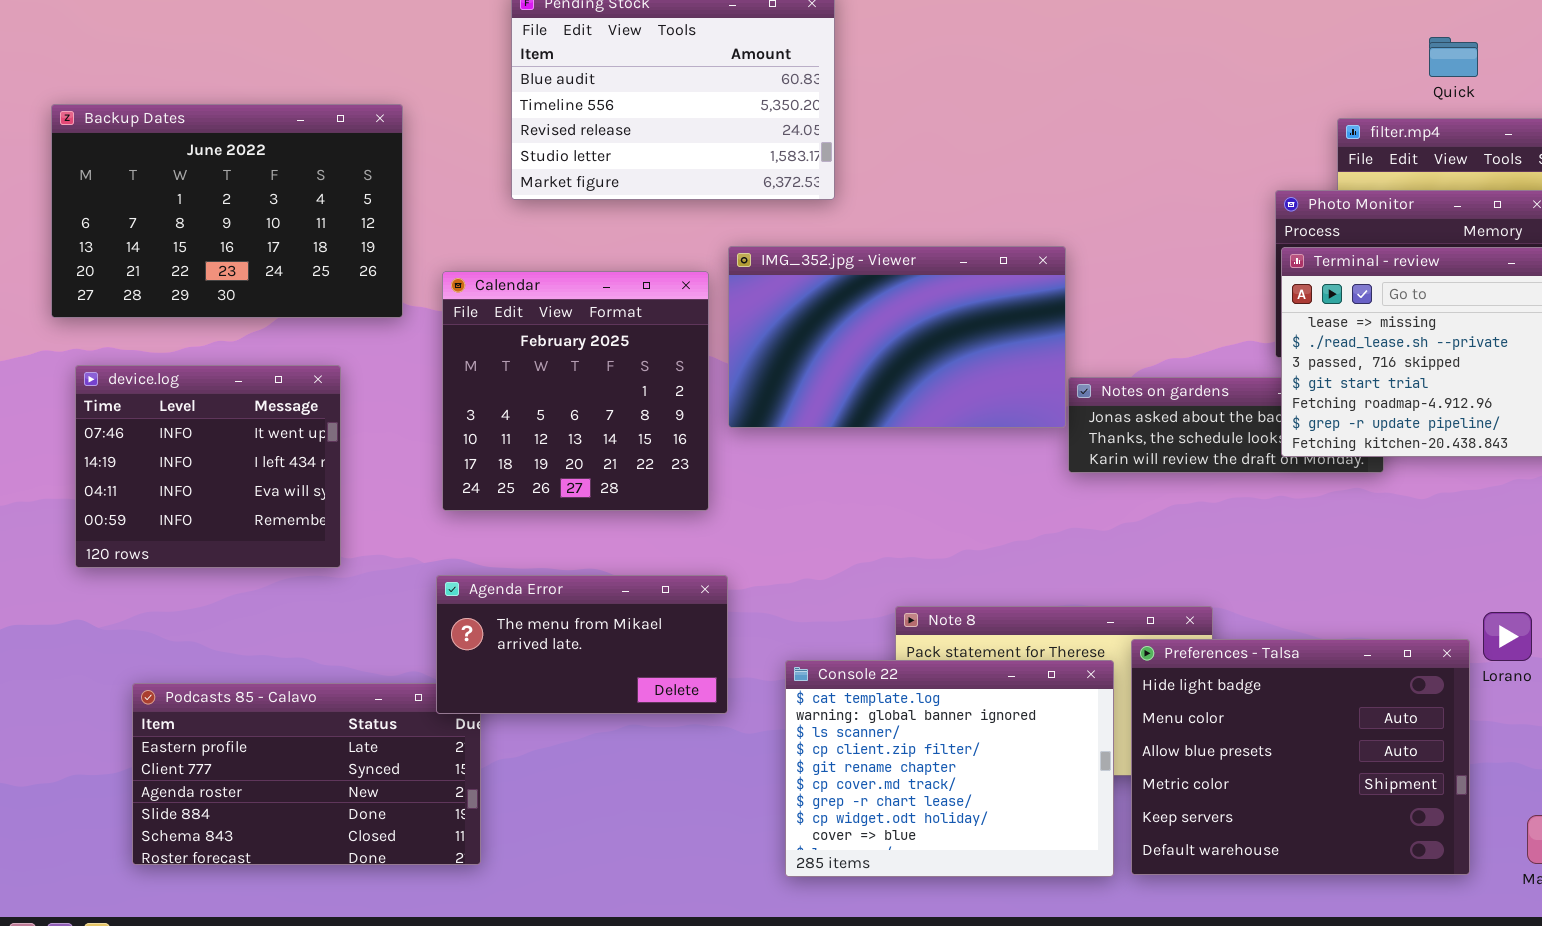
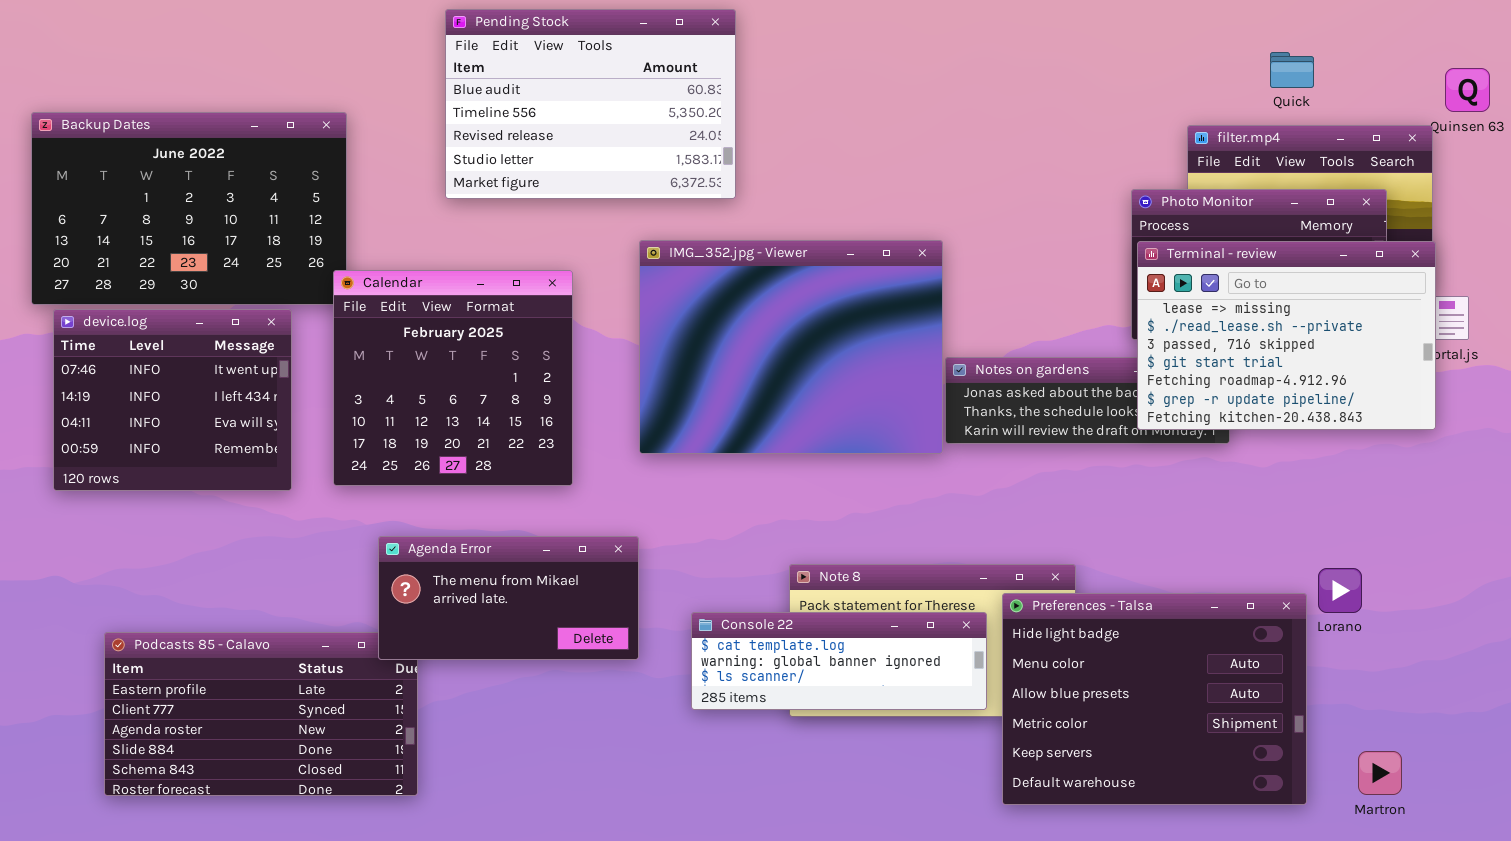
IMG_352.jpg - Viewer: [728,246,1066,428] -> [639,240,943,454], resized
Calendar: [442,271,709,511] -> [333,270,573,486], moved
device.log: [75,365,341,568] -> [53,309,292,491], moved
Console 22: [785,660,1114,877] -> [691,612,987,710], resized

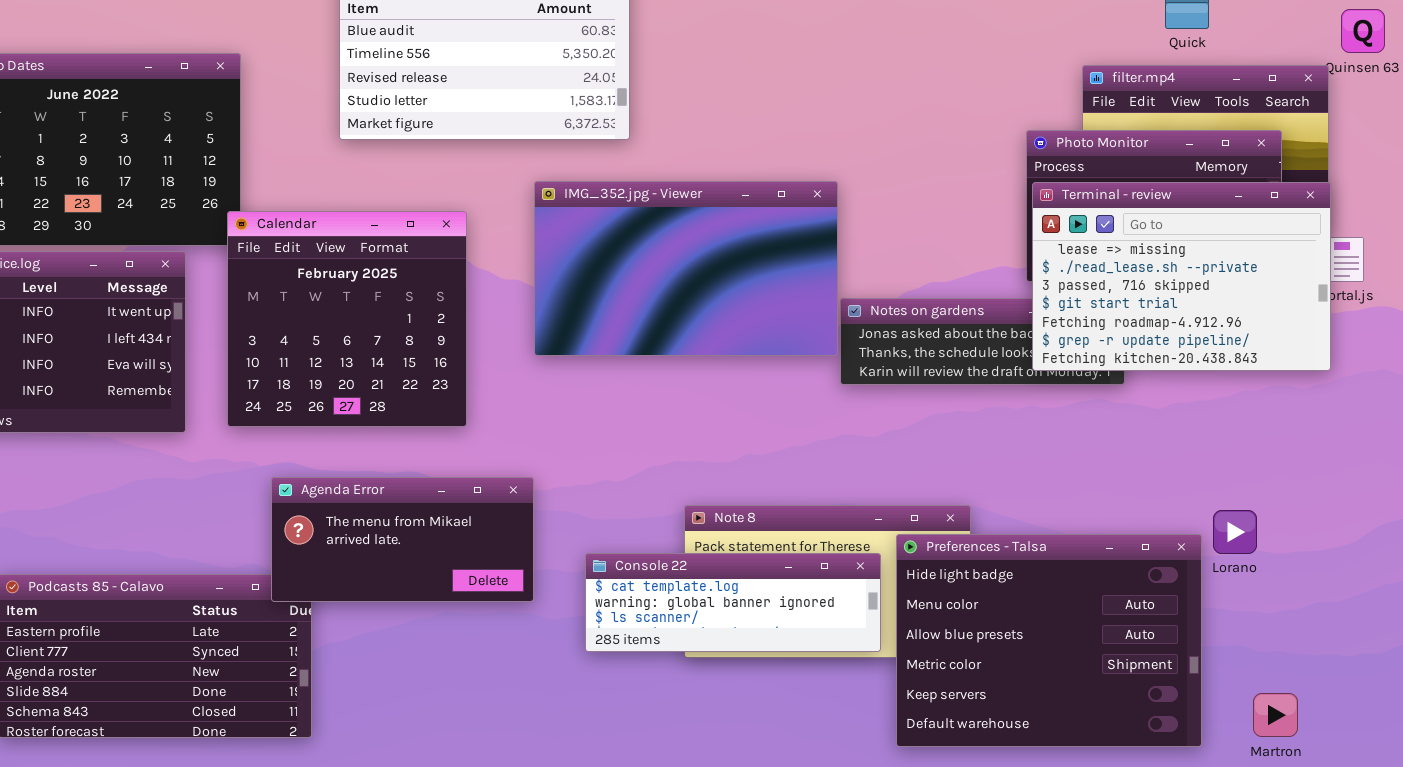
IMG_352.jpg - Viewer: [639,240,943,454] -> [534,181,838,356], resized

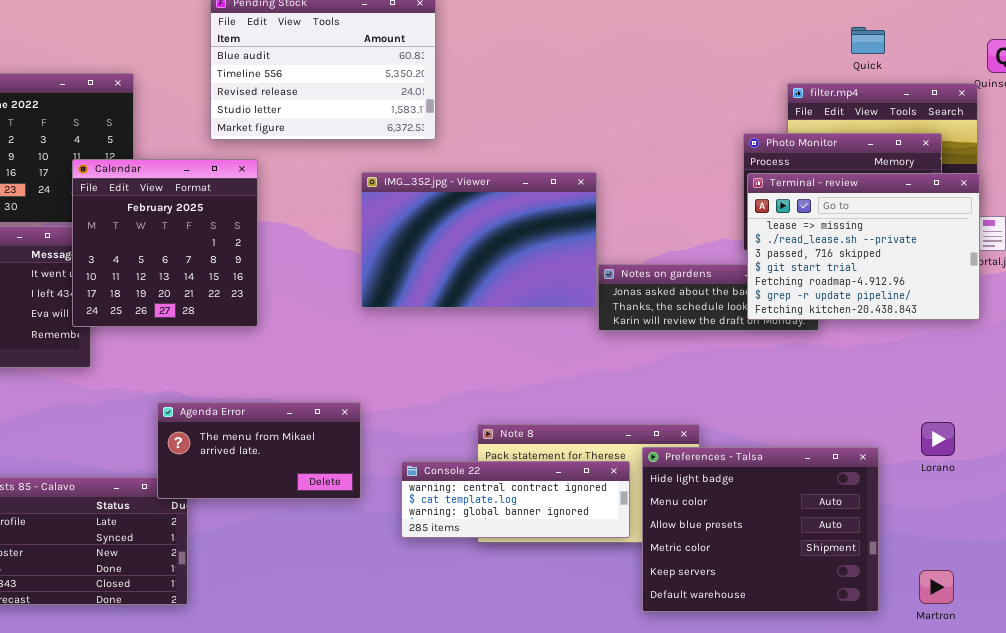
Calendar: [227,211,467,427] -> [72,159,258,327], moved
Lorano: [1213,510,1257,554] -> [921,422,955,456], moved
Console 22: [585,553,881,652] -> [401,461,630,538], scrolled up 1 row

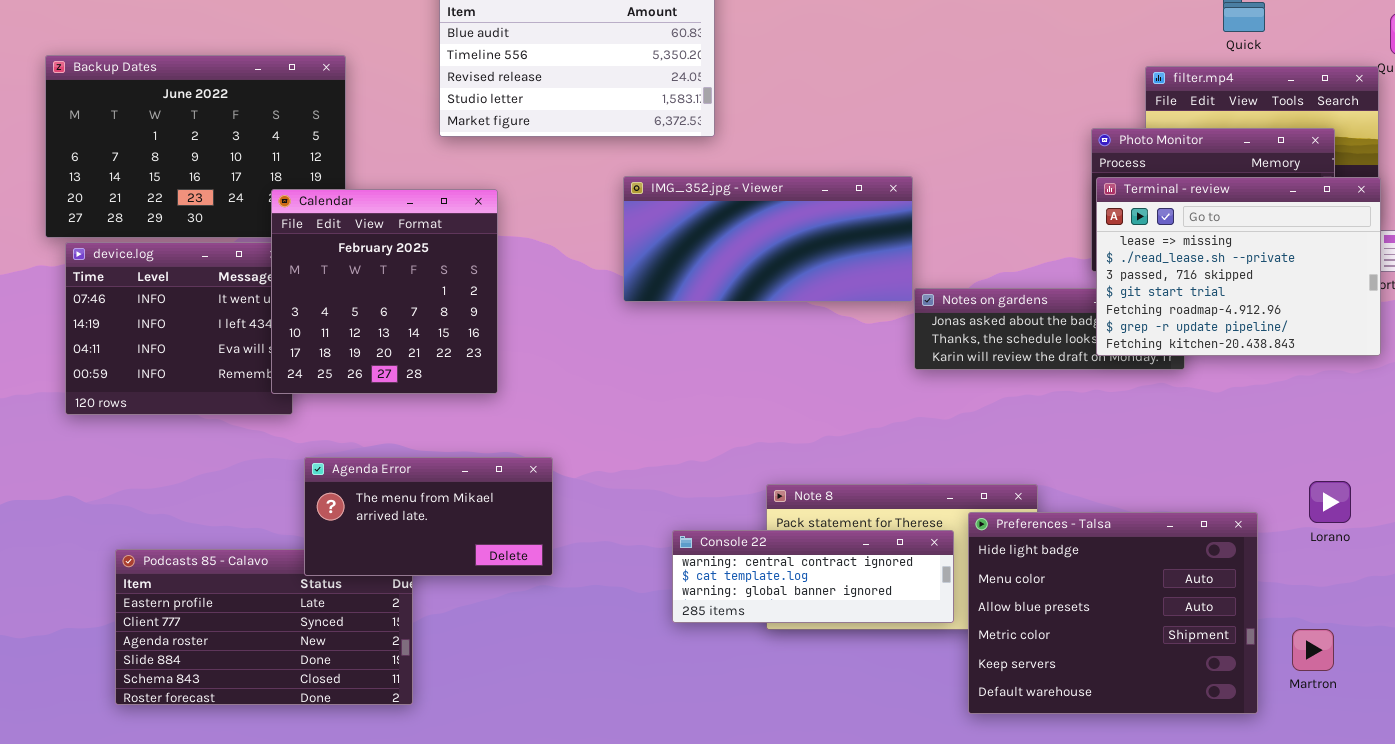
Calendar: [72,159,258,327] -> [271,189,498,394], moved
IMG_352.jpg - Viewer: [361,172,597,308] -> [623,176,913,302], resized
Agenda Error: [157,402,361,499] -> [304,457,553,576], moved
Martron: [919,570,954,604] -> [1292,629,1334,671], moved

